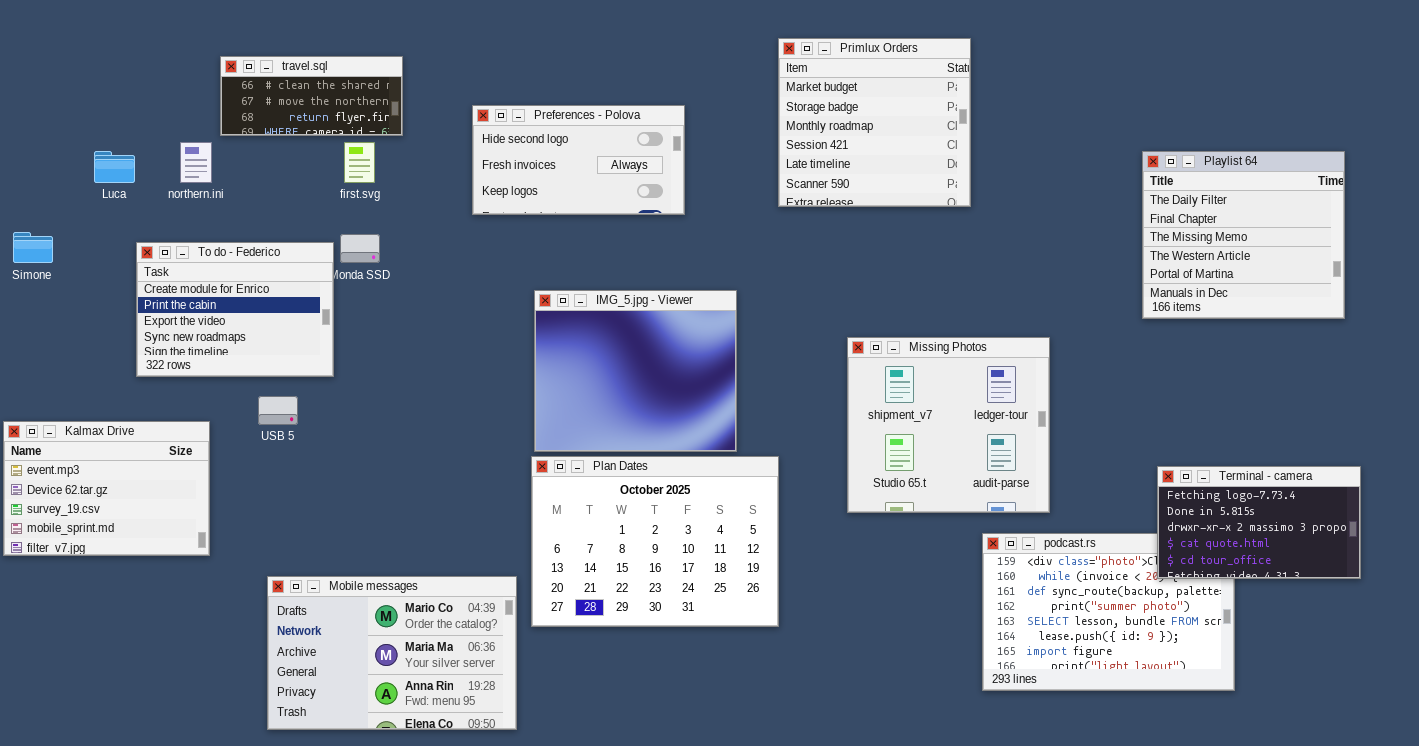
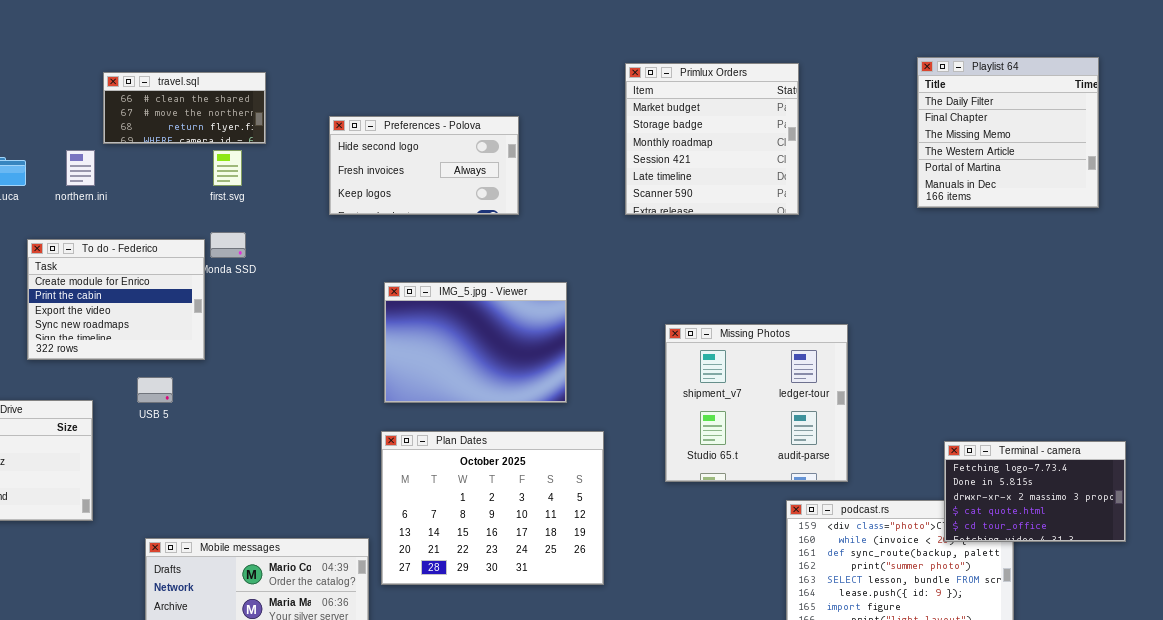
Primlux Orders: [778,38,971,207] -> [625,63,799,215], moved
Playlist 64: [1142,151,1345,319] -> [917,57,1099,208], moved
IMG_5.jpg - Viewer: [534,290,737,452] -> [384,282,567,403], resized

